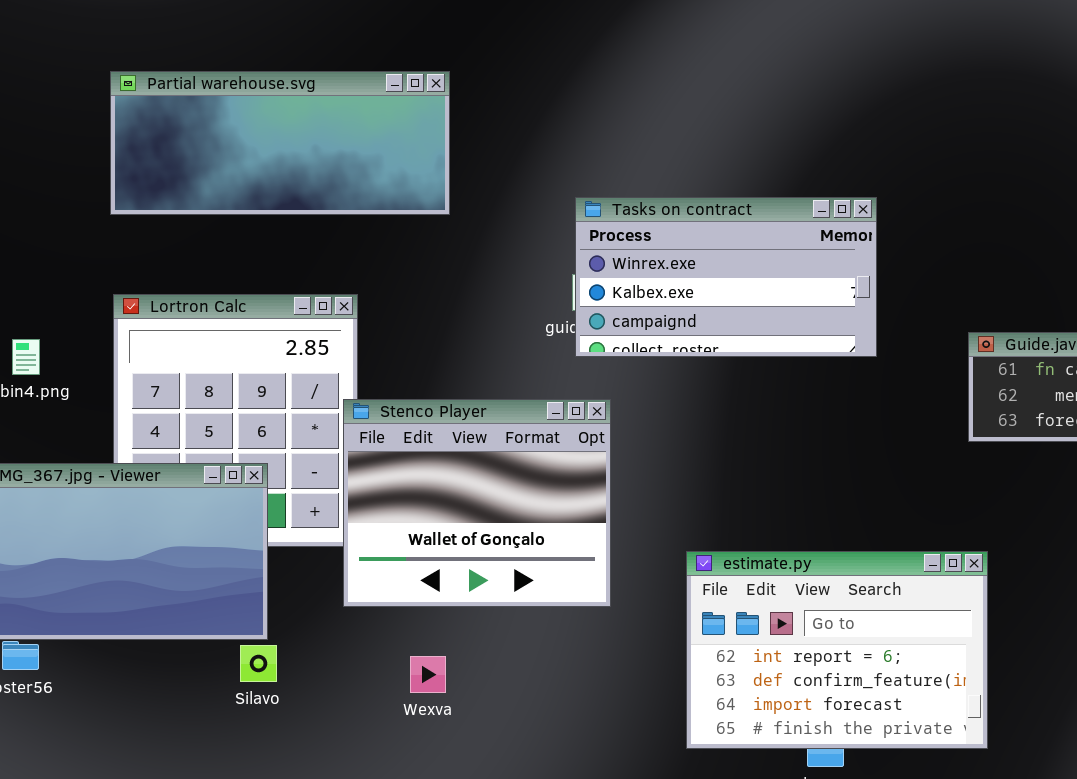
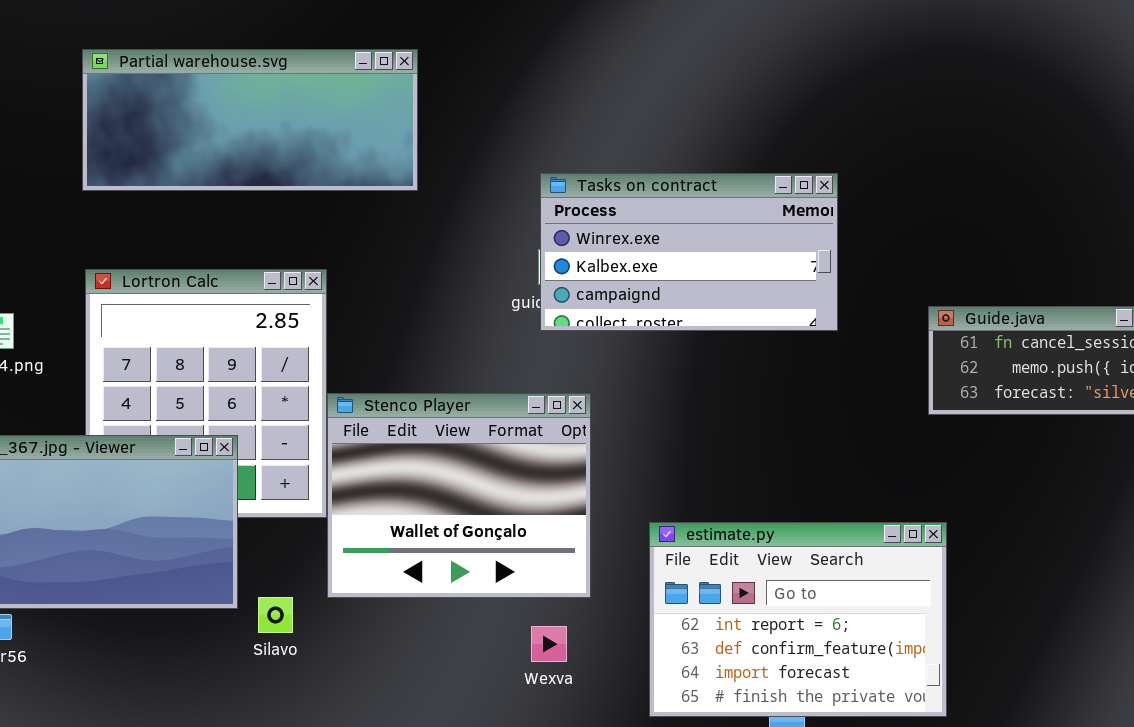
Stenco Player: [343,399,611,607] -> [327,393,591,598], moved
Silavo: [240,645,277,682] -> [258,597,293,633], moved
Wexva: [410,656,446,693] -> [531,626,567,662], moved

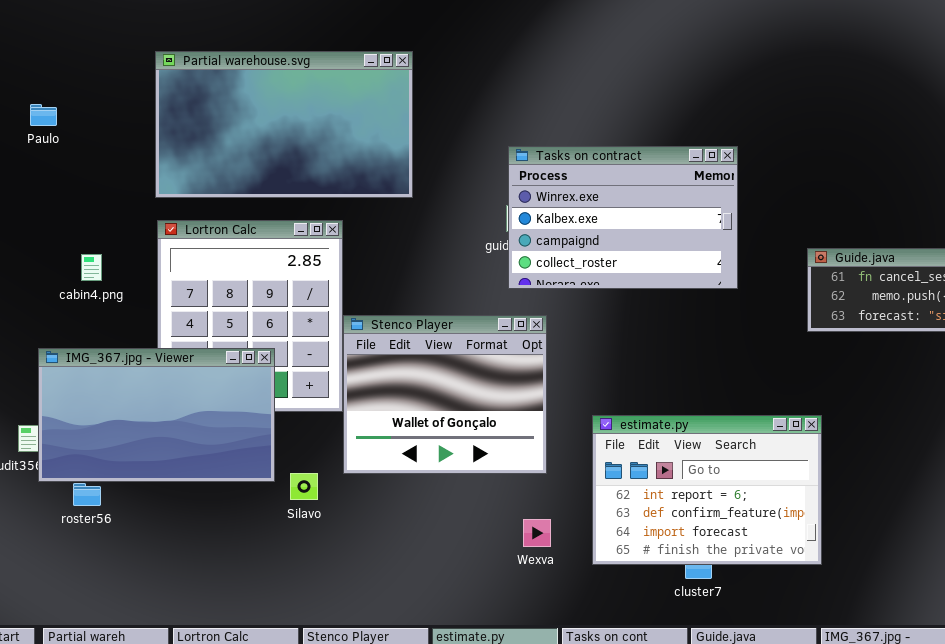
Partial warehouse.svg: [82,49,418,191] -> [155,51,413,198], resized
Tasks on contract: [540,173,838,331] -> [508,146,738,289], resized
Wexva: [531,626,567,662] -> [523,519,551,547], moved

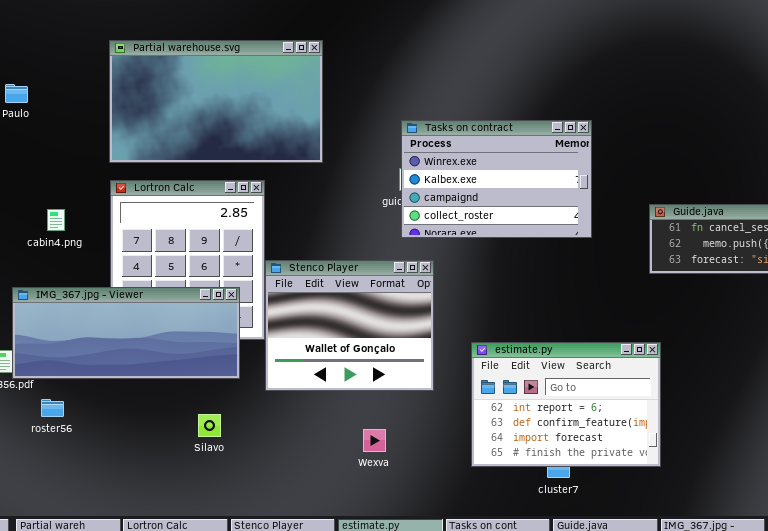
IMG_367.jpg - Viewer: [38,348,275,482] -> [12,287,240,379], resized
Silavo: [290,473,318,500] -> [198,414,221,437], moved
Wexva: [523,519,551,547] -> [363,429,386,452], moved

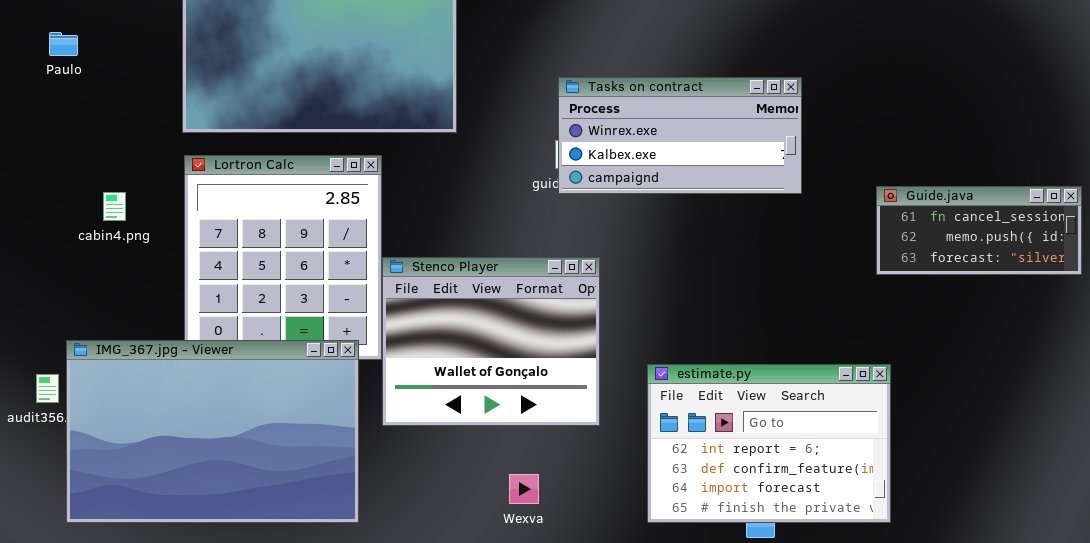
Tasks on contract: [401,120,592,238] -> [558,77,802,194], resized
IMG_367.jpg - Viewer: [12,287,240,379] -> [66,340,359,523], moved, resized

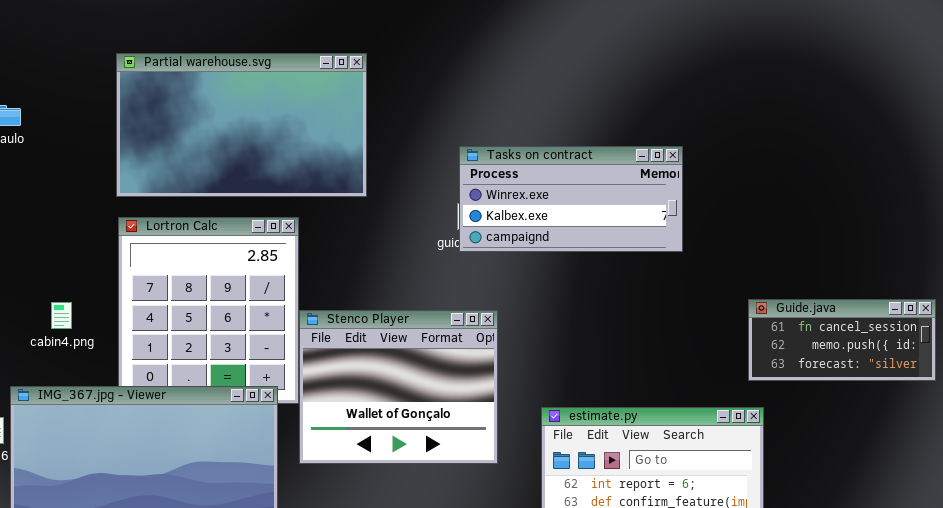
Guide.java: [876,186,1082,275] -> [748,299,936,381], moved
cabin4.png: [103,192,126,221] -> [51,302,72,329], moved

